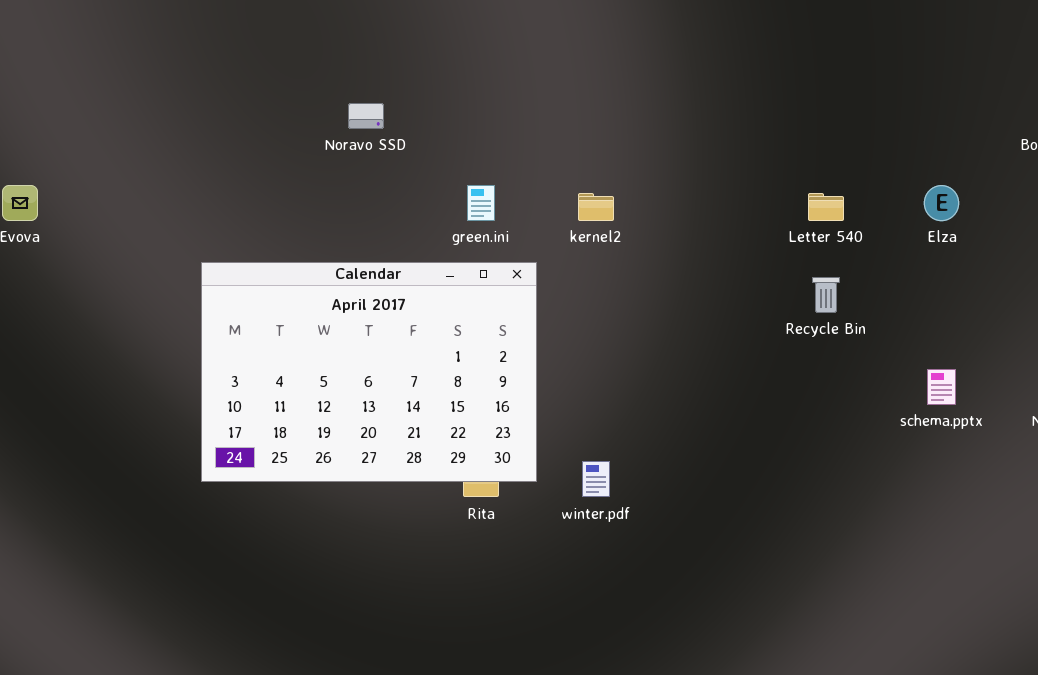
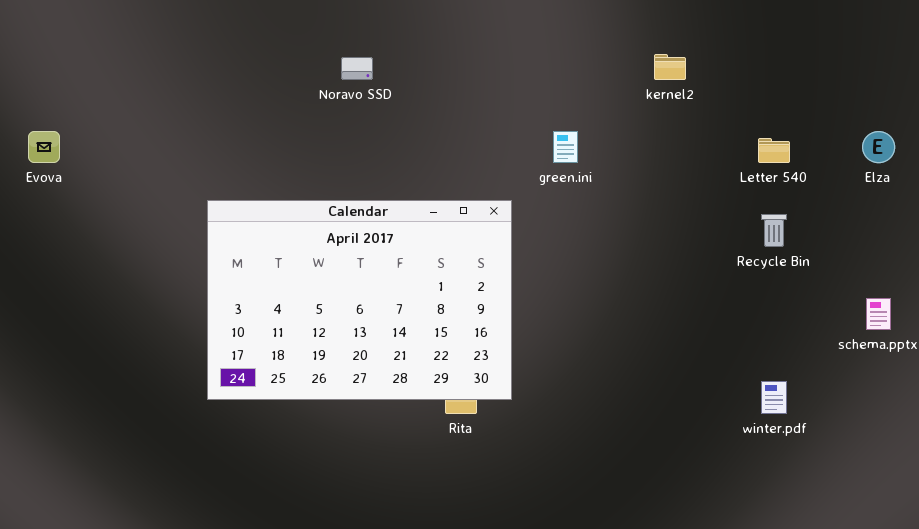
green.ini: [467,185,495,221] -> [553,131,578,163], moved
kernel2: [578,193,614,221] -> [654,54,686,80], moved
winter.pdf: [582,461,610,497] -> [761,381,787,414], moved

